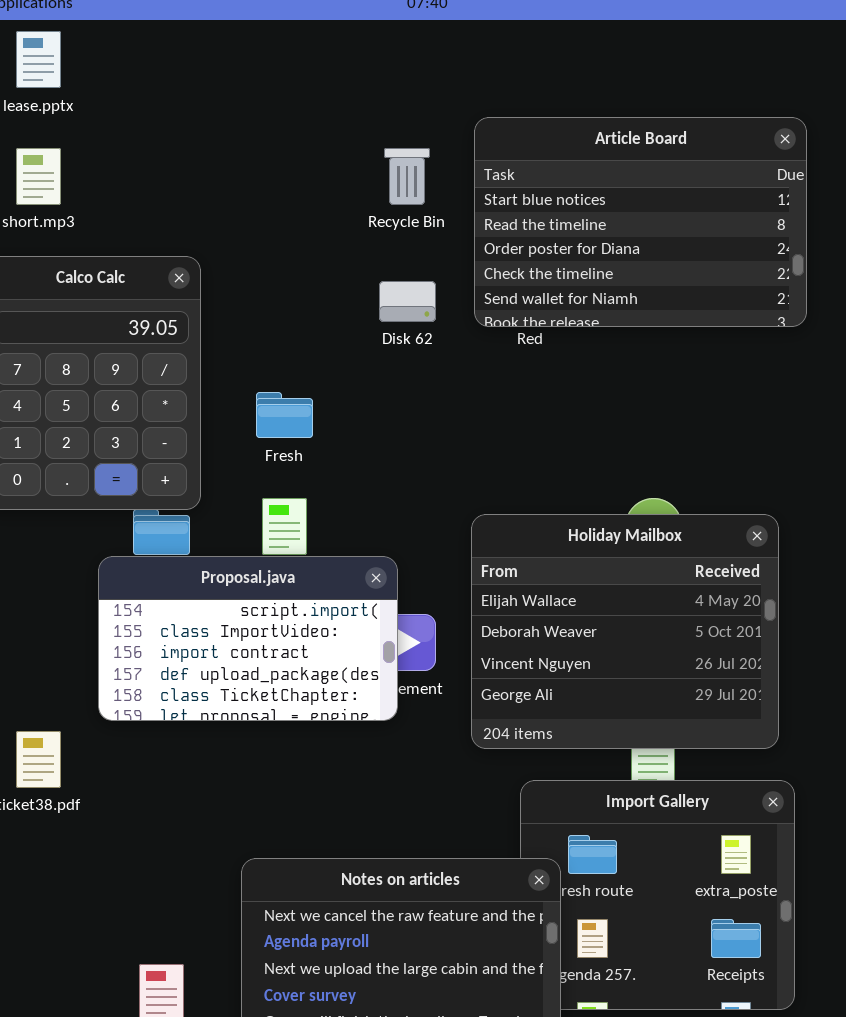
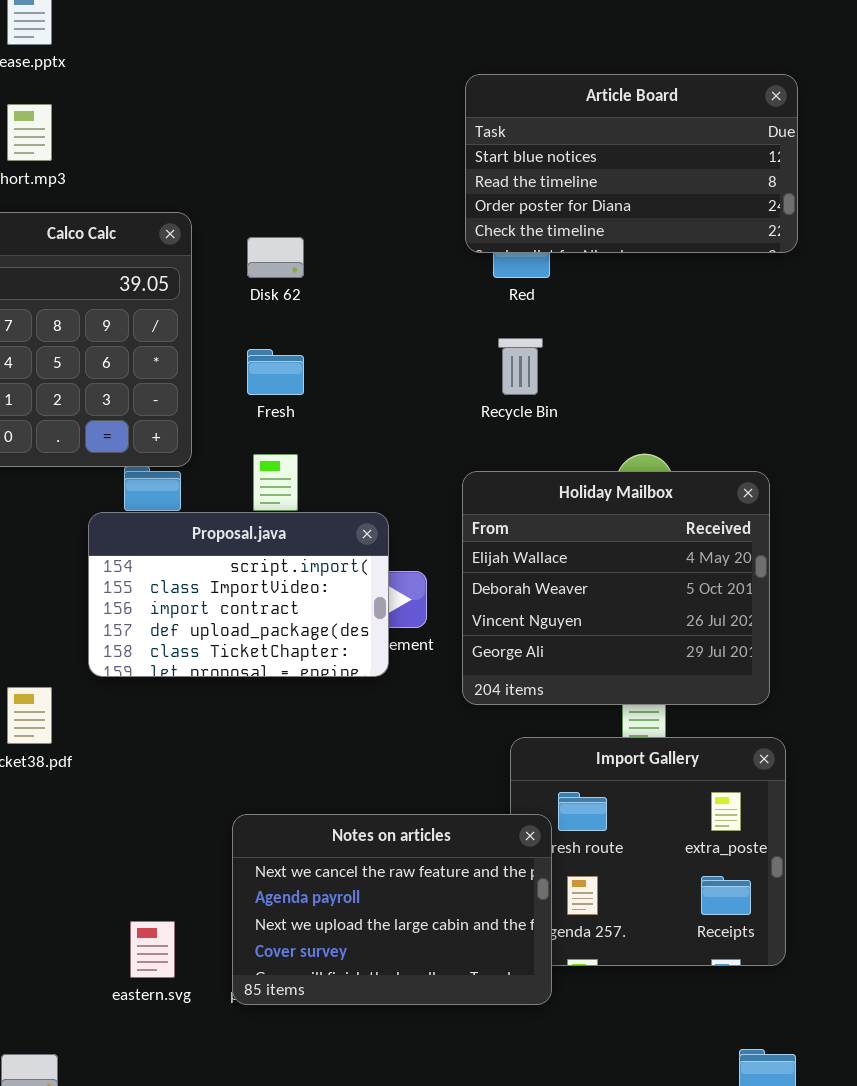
Article Board: [474,117,807,327] -> [465,74,798,253], resized
Recycle Bin: [384,148,430,205] -> [498,338,543,395], moved
Disk 62: [379,281,436,322] -> [247,237,304,278], moved

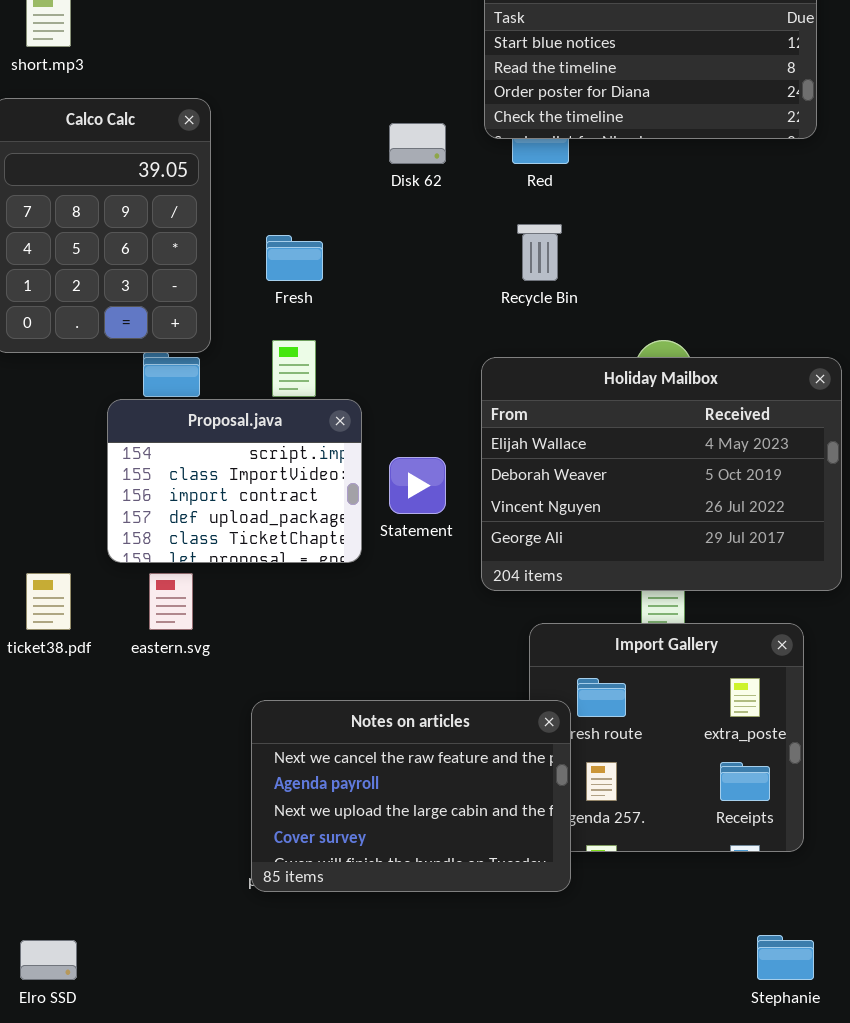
Disk 62: [247,237,304,278] -> [389,123,446,164], moved
Holiday Mailbox: [462,471,770,705] -> [481,357,842,591], resized
Proposal.java: [88,512,389,677] -> [107,399,362,563], resized
eastern.svg: [130,921,175,978] -> [149,573,193,630], moved

